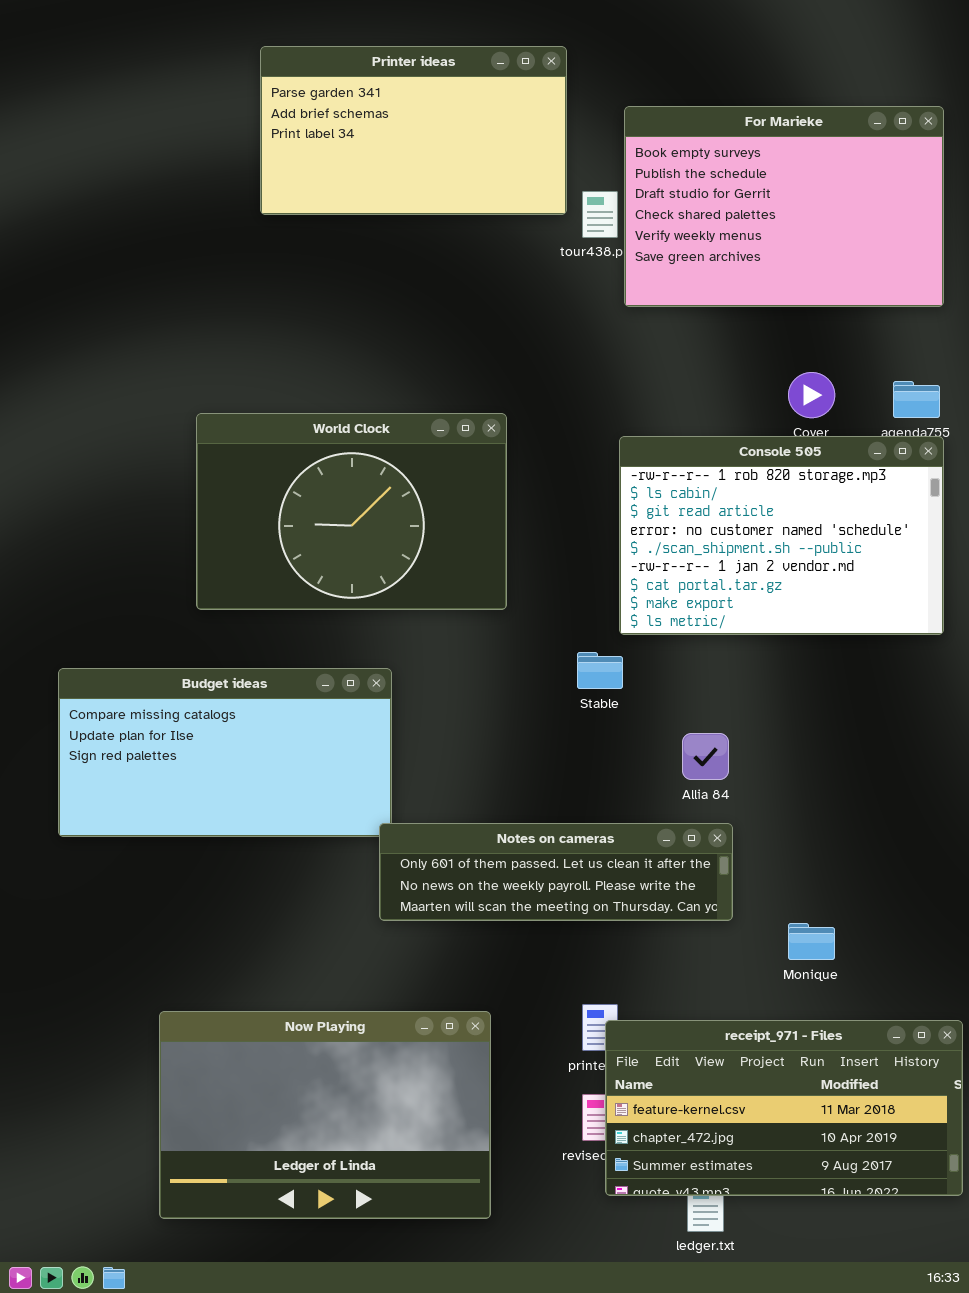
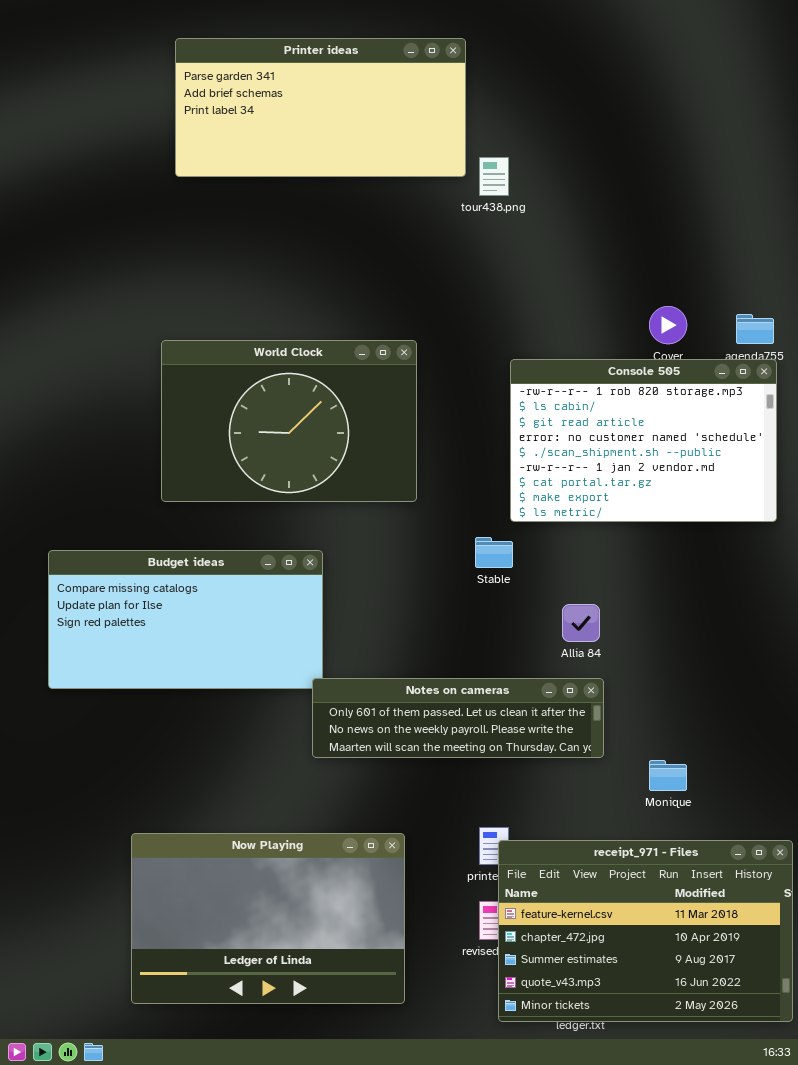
Printer ideas: [260,46,567,215] -> [175,38,466,177], resized
For Marieke: [624,106,944,307] -> none, closed
receipt_971 - Files: [605,1020,963,1196] -> [498,840,793,1022], resized

